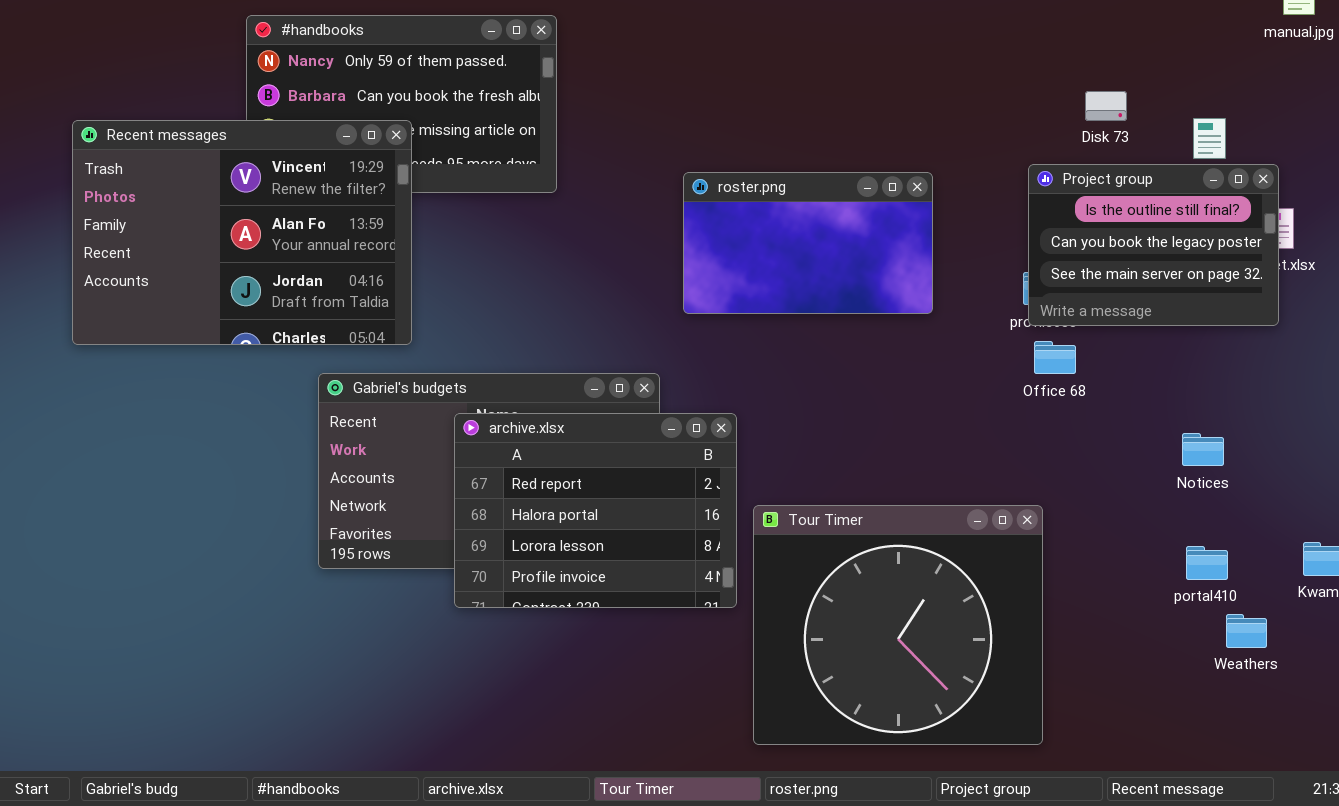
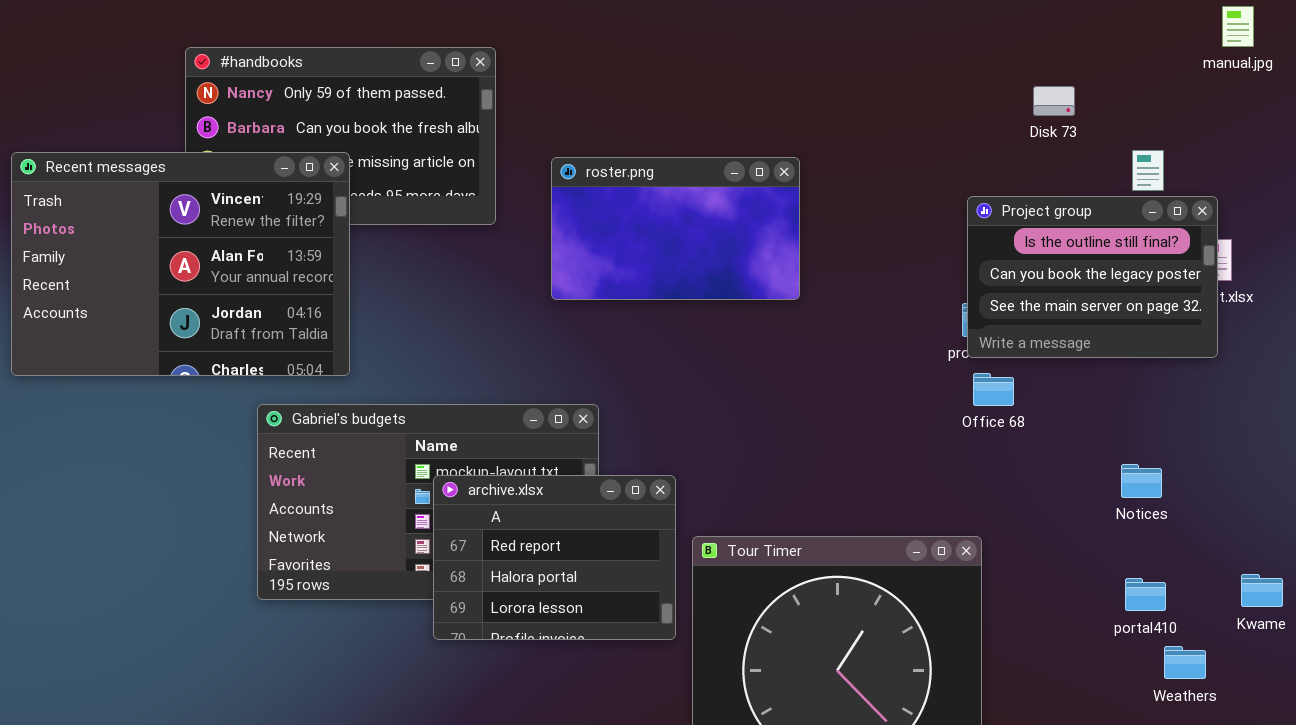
Disk 73: [1085,91,1127,121] -> [1033,86,1075,116], moved
roster.png: [683,172,933,314] -> [551,157,800,300], moved
archive.xlsx: [454,413,737,608] -> [433,475,676,640], resized

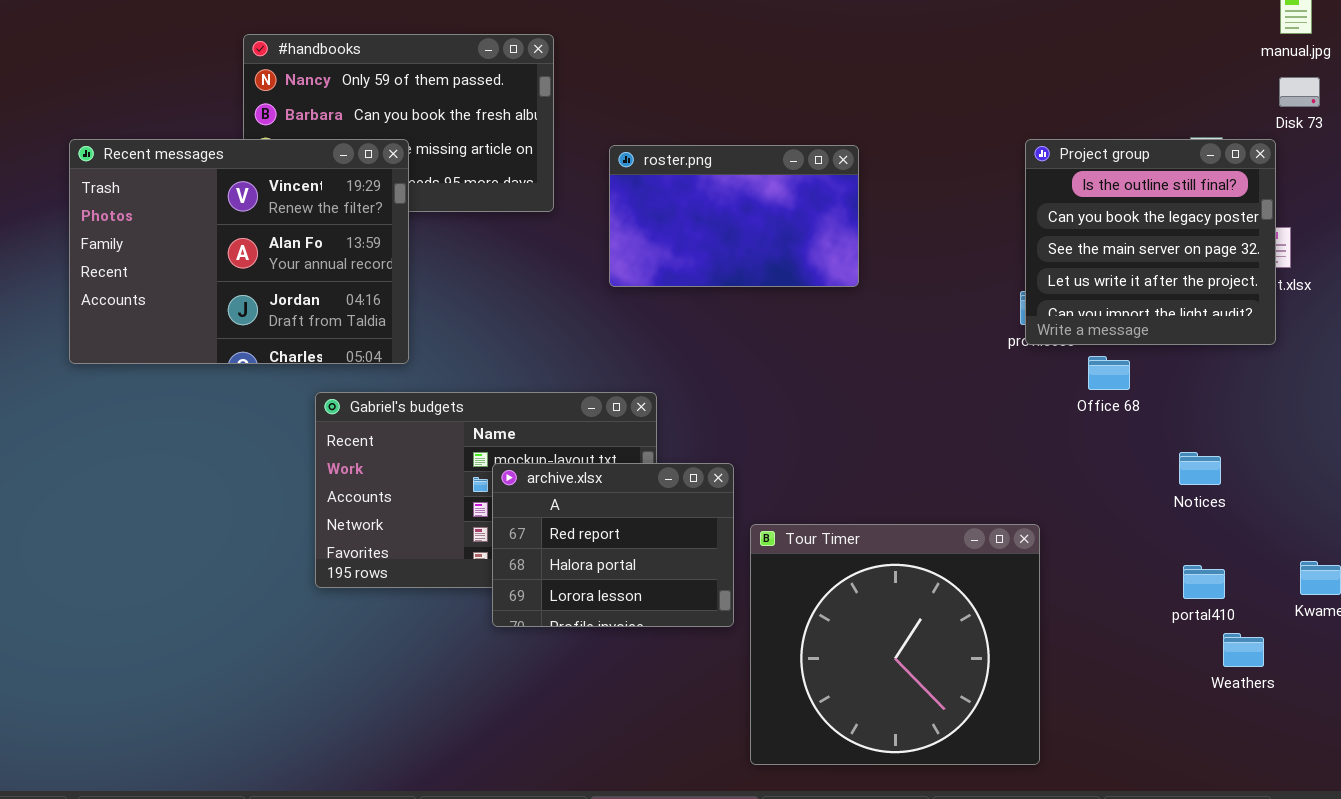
Disk 73: [1033,86,1075,116] -> [1279,77,1320,107], moved
Project group: [967,196,1218,358] -> [1025,139,1276,345], resized
Office 68: [973,373,1014,406] -> [1088,356,1130,390], moved

